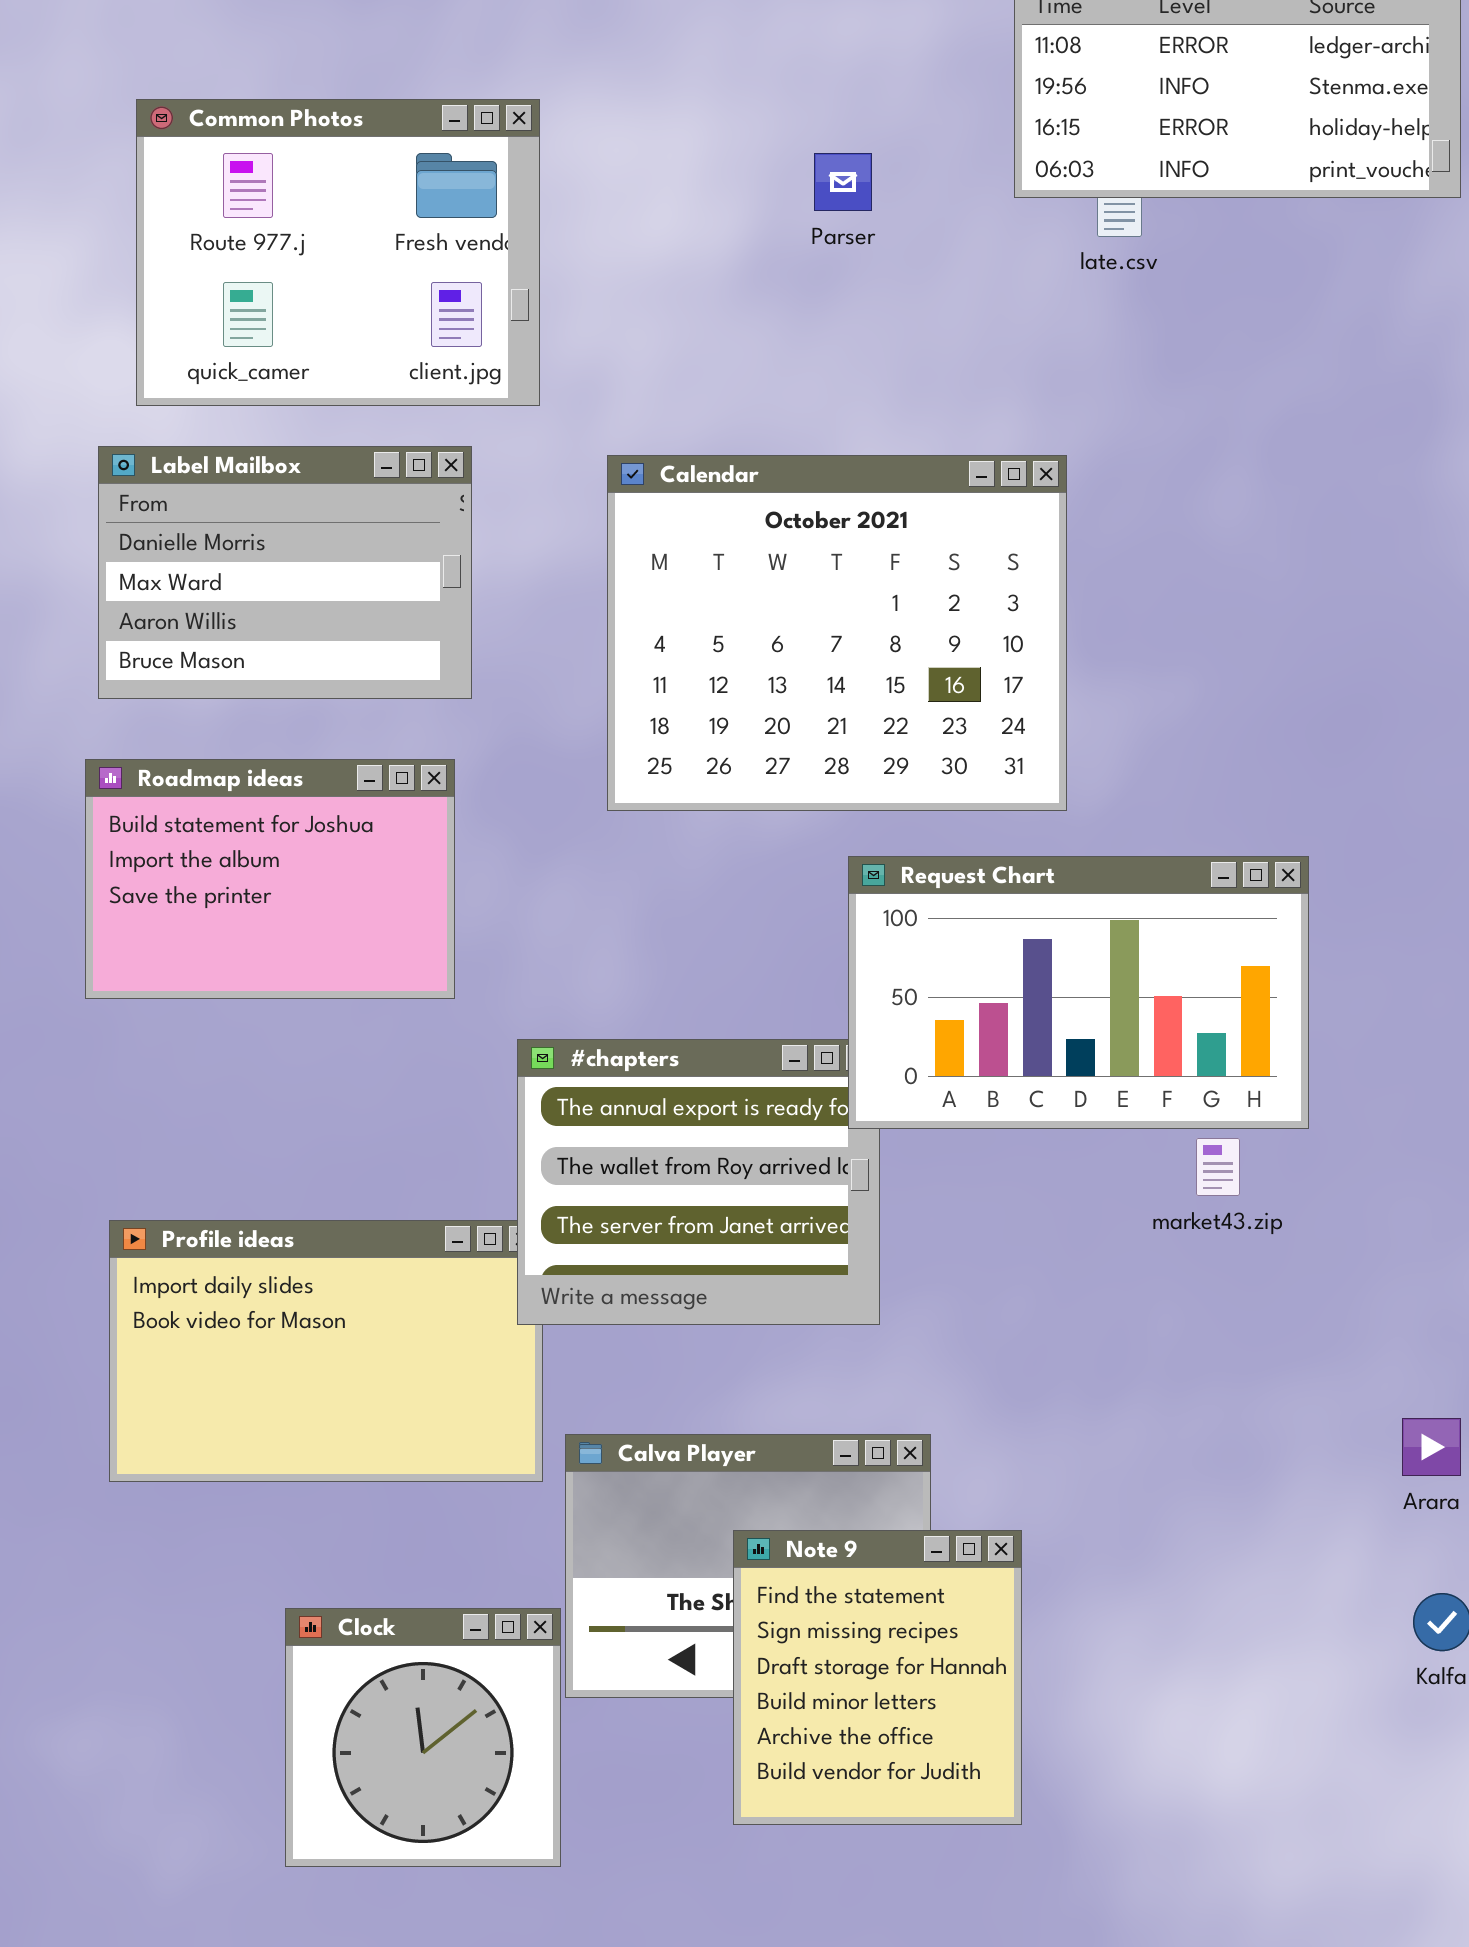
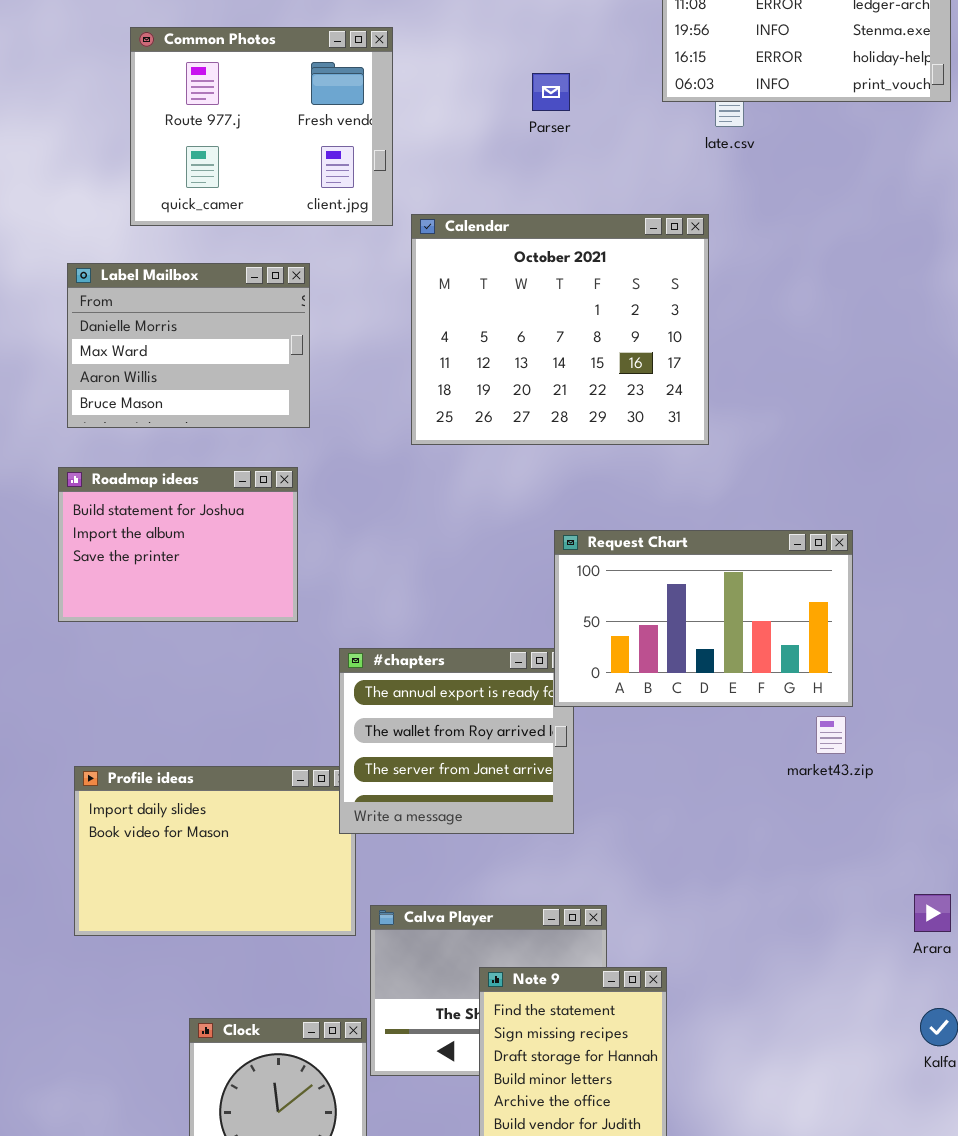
Common Photos: [136,99,540,406] -> [130,27,393,226], moved
Calendar: [607,455,1067,811] -> [411,214,709,445], moved
market43.zip: [1196,1138,1240,1196] -> [816,716,846,754], moved

